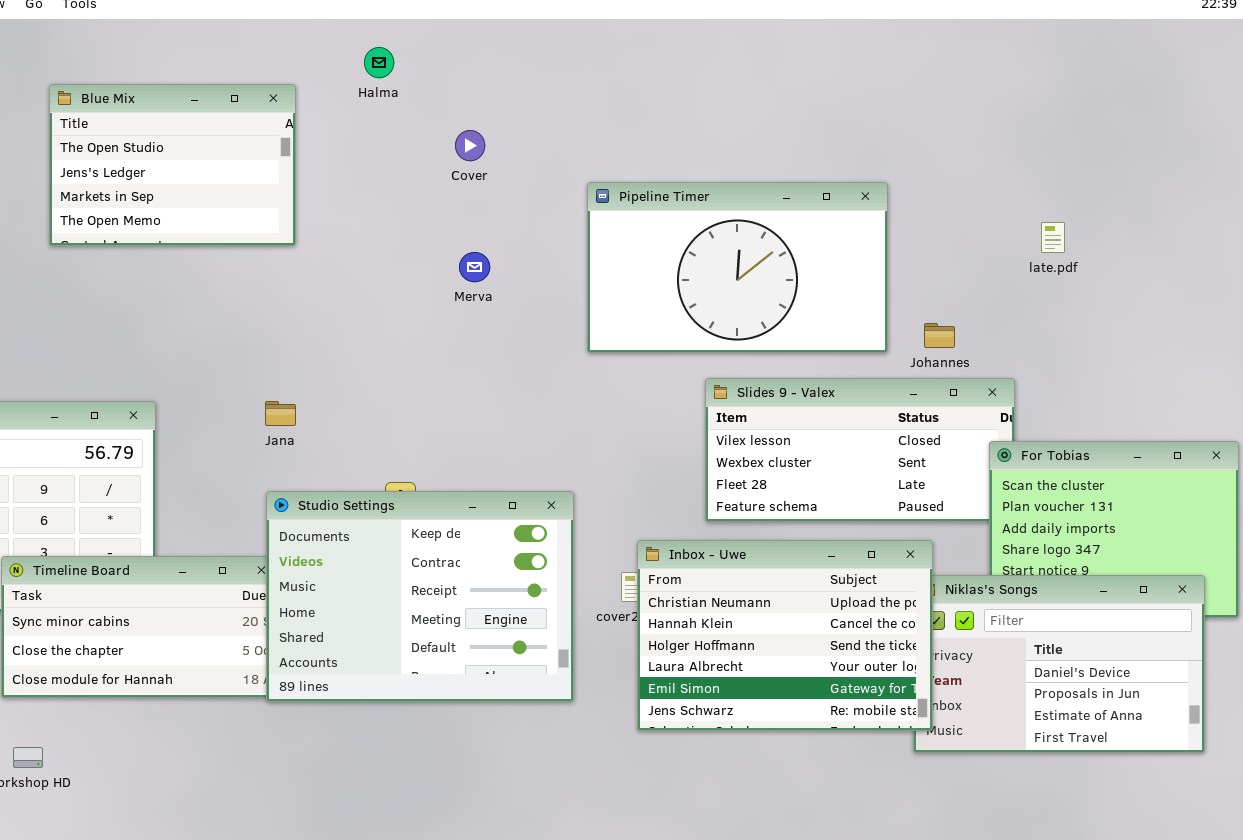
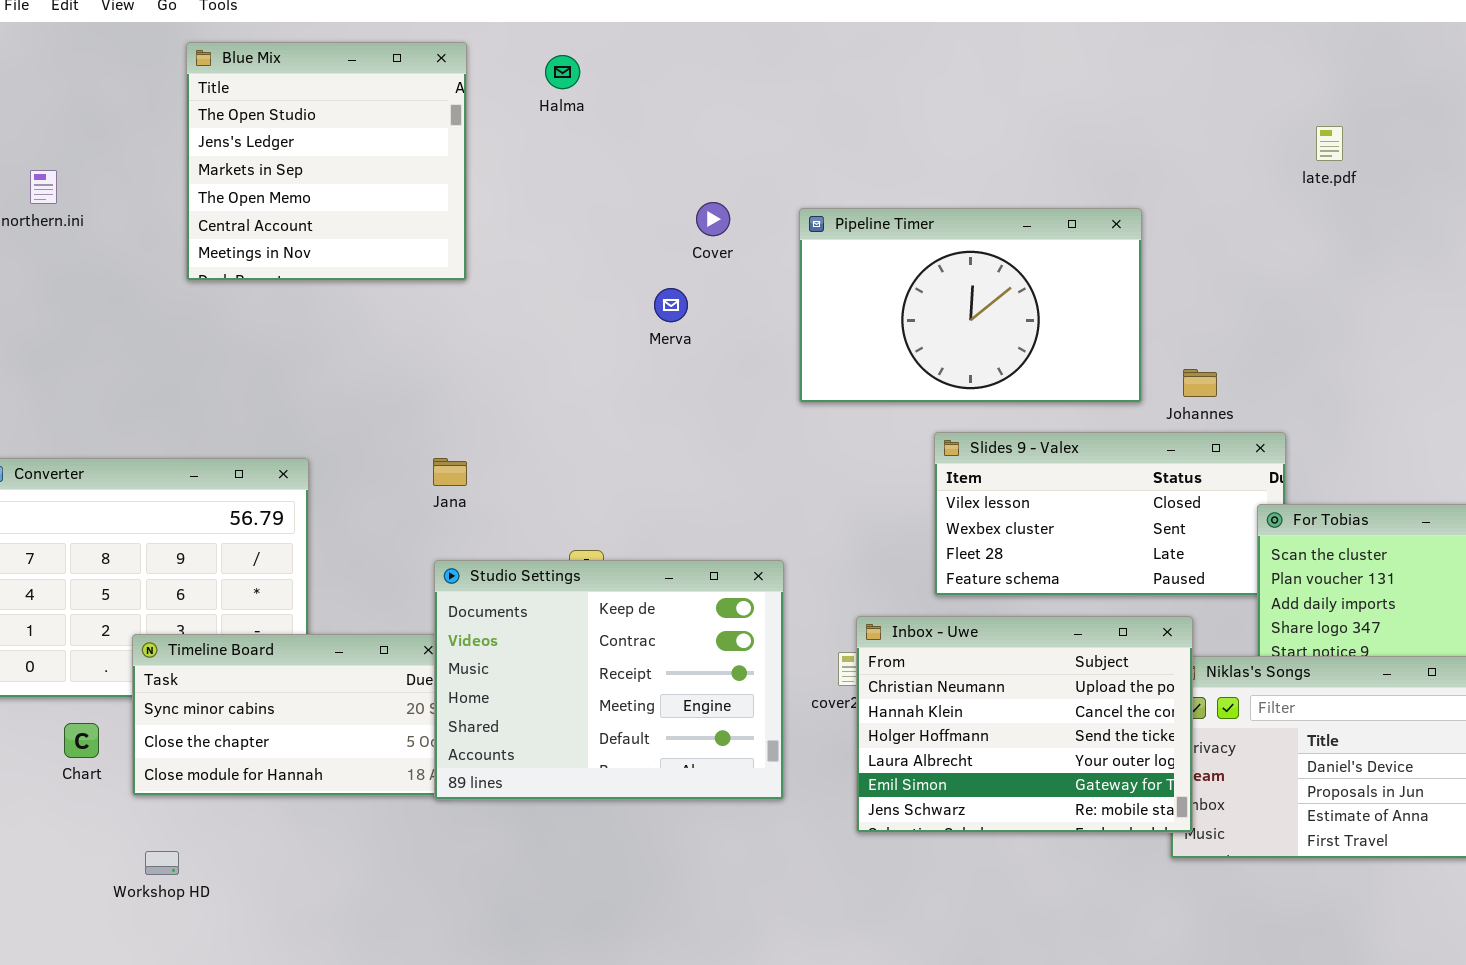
Blue Mix: [49,84,296,246] -> [186,42,467,281], resized
Cover: [455,130,485,161] -> [696,202,730,236], moved
late.pdf: [1041,222,1065,253] -> [1316,126,1343,161], moved

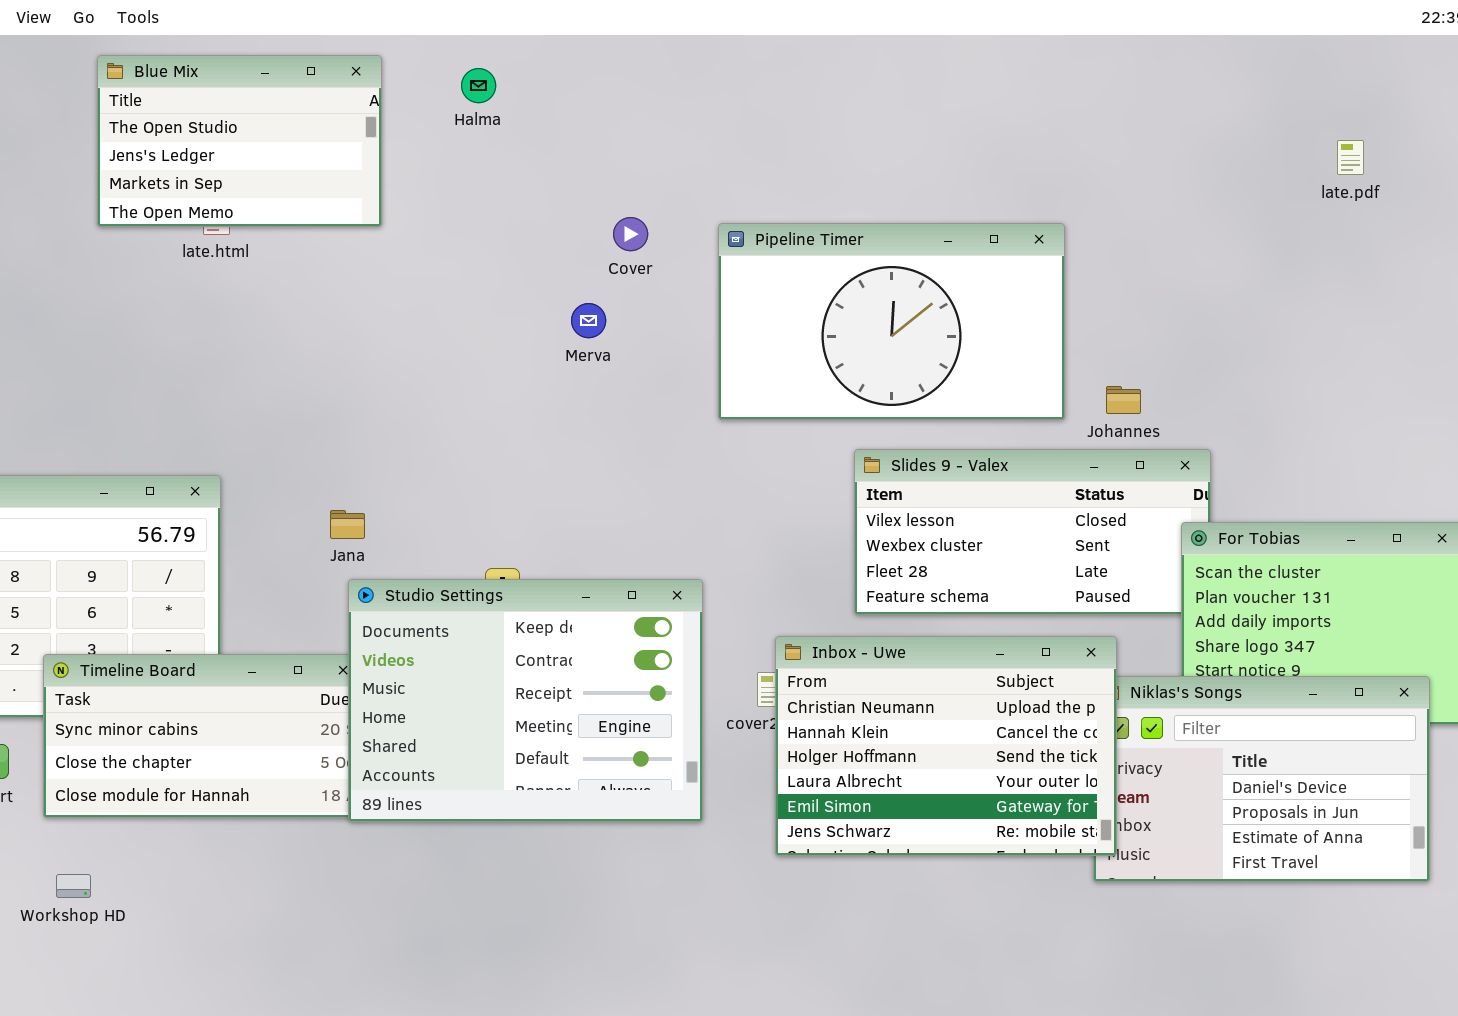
Blue Mix: [186,42,467,281] -> [97,55,382,227], resized
late.pdf: [1316,126,1343,161] -> [1337,140,1364,175], moved
Jana: [433,458,467,486] -> [330,510,365,539], moved

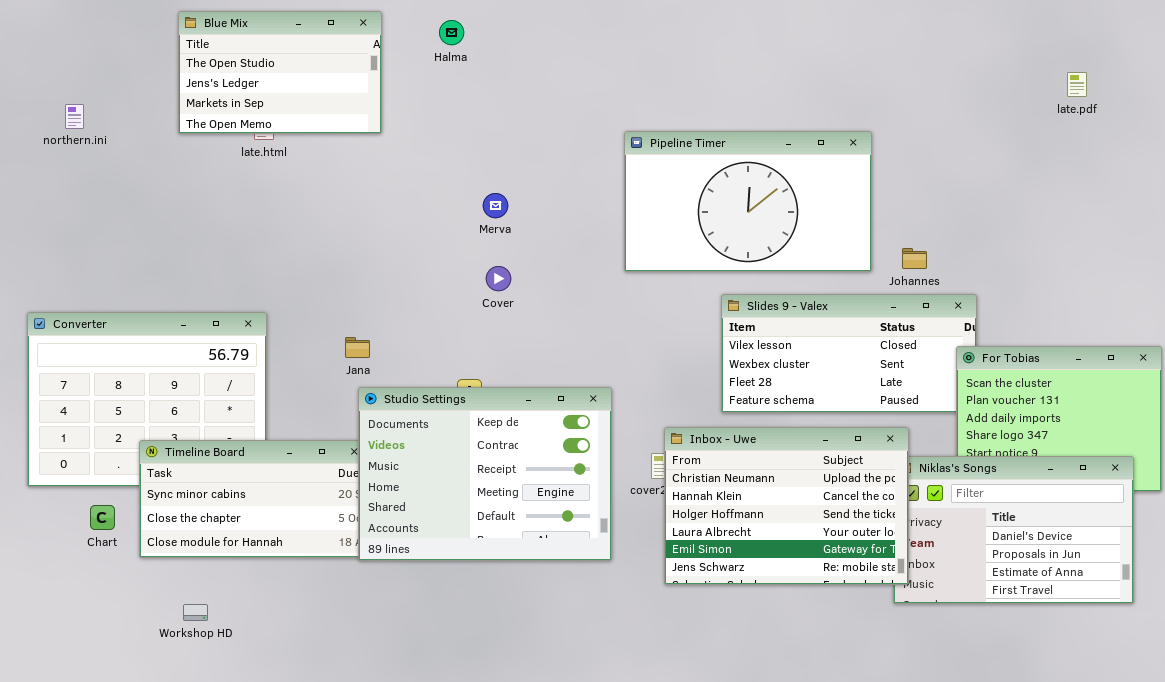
Cover: [613,217,648,251] -> [486,266,511,291], moved
Merva: [571,303,606,338] -> [483,193,508,218], moved
Workshop HD: [56,874,91,898] -> [183,604,208,621], moved

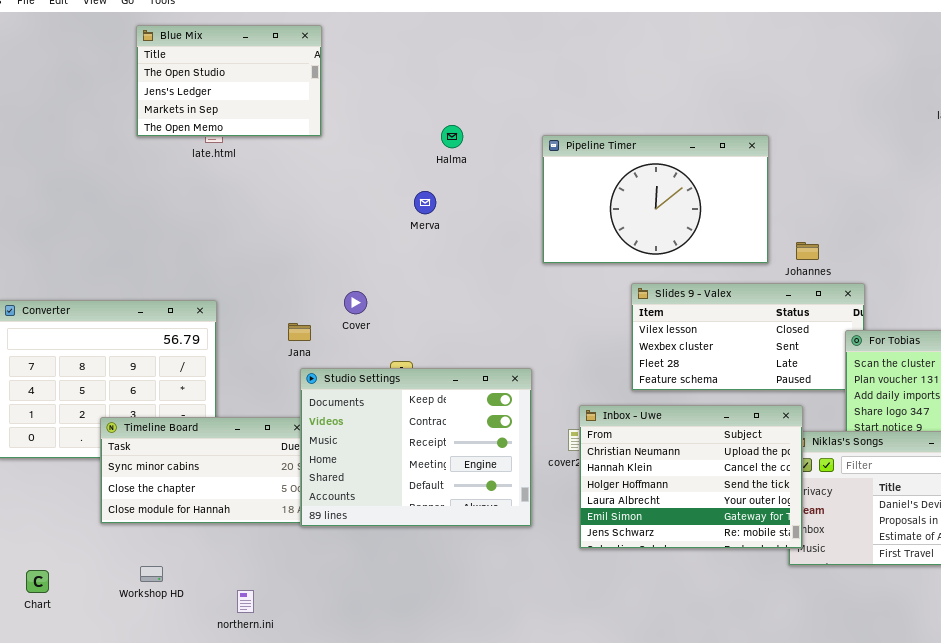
Halma: [439,20,464,45] -> [441,125,463,148], moved
northern.ini: [65,104,84,129] -> [237,590,254,613], moved
Cover: [486,266,511,291] -> [344,291,367,314], moved
Chart: [90,505,115,530] -> [26,570,49,593], moved

